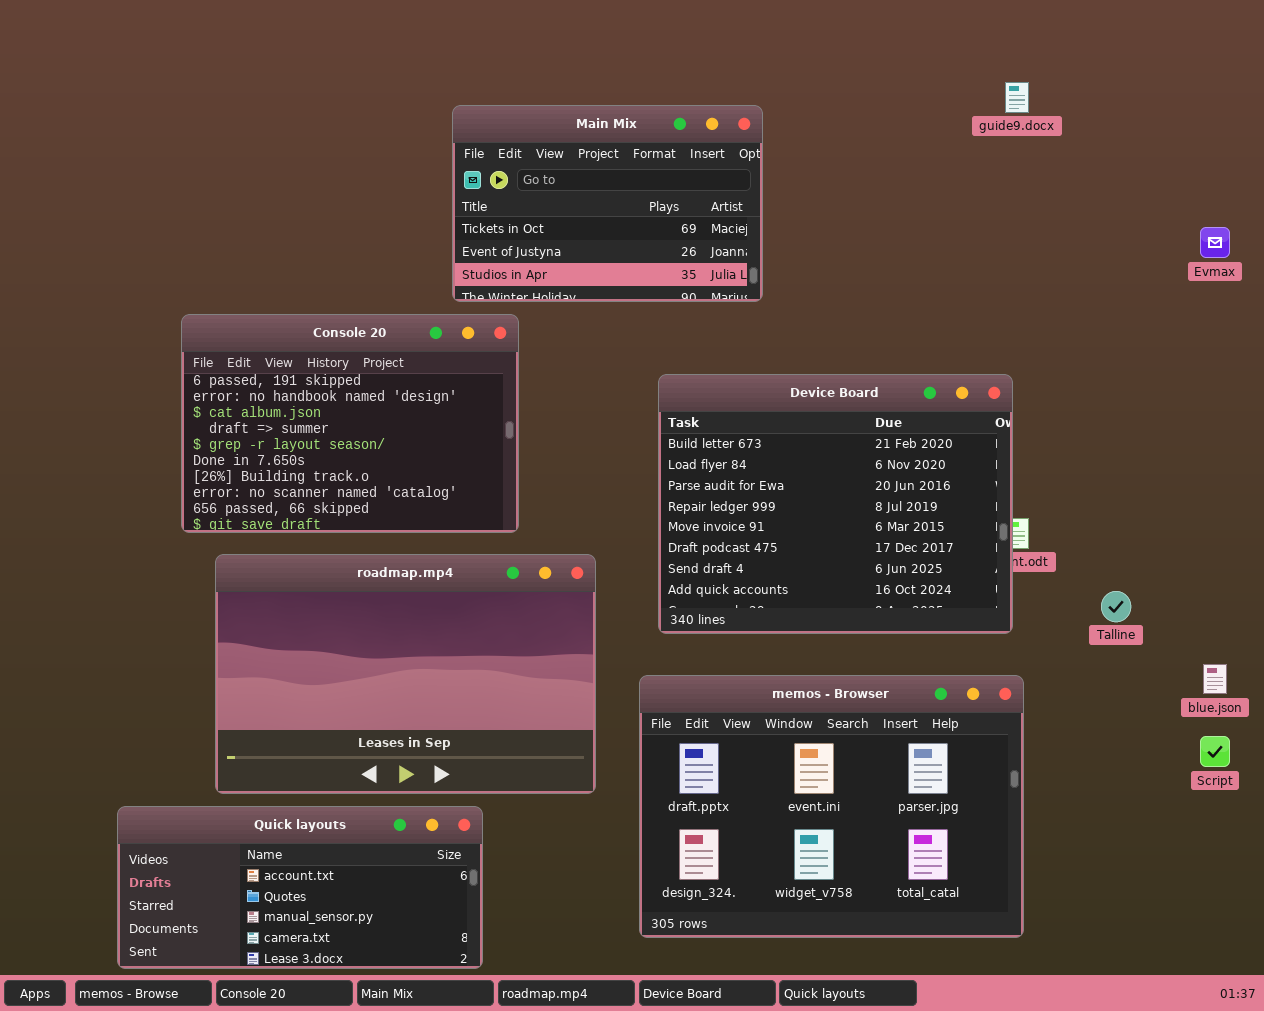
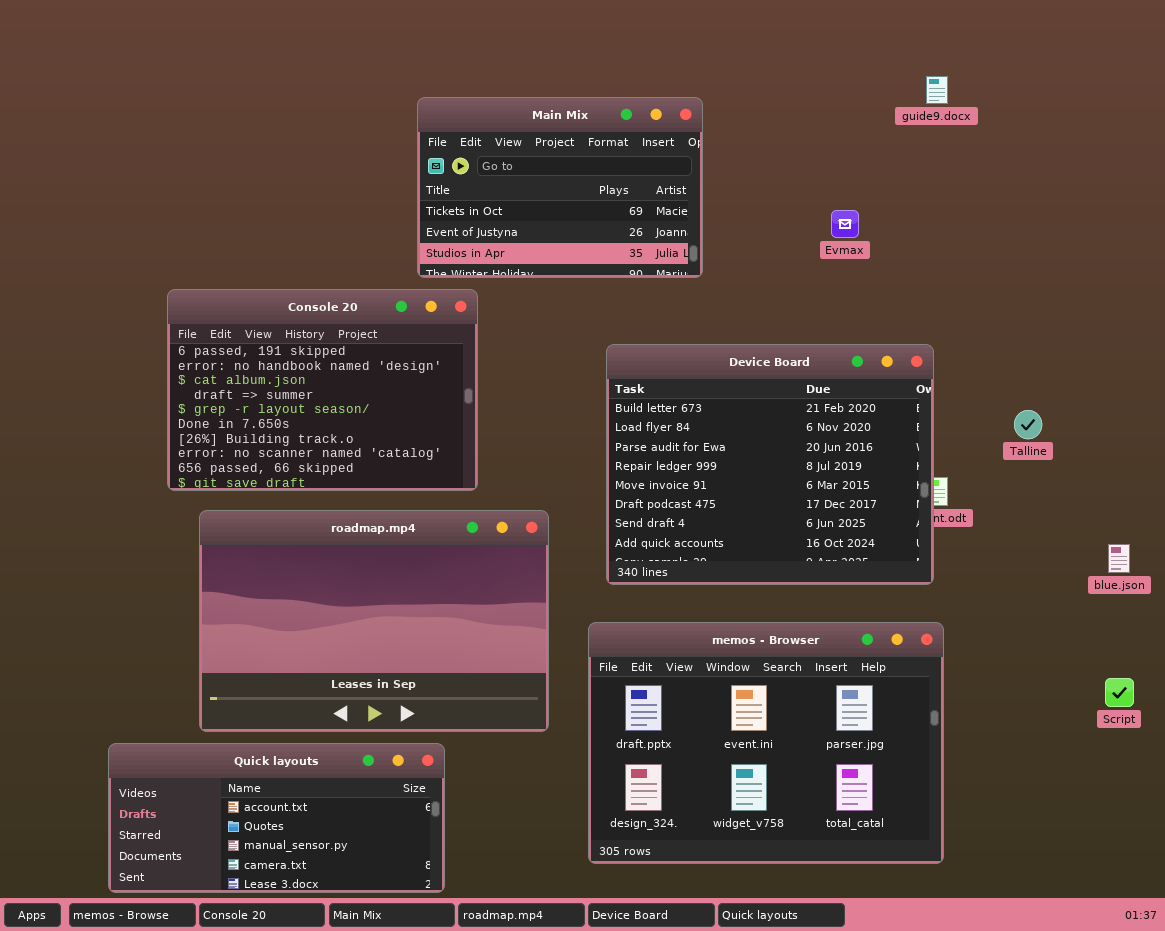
Evmax: [1200,227,1230,258] -> [831,210,859,238], moved
Talline: [1101,591,1131,622] -> [1014,410,1042,439], moved
blue.json: [1203,664,1227,694] -> [1108,544,1130,573], moved

